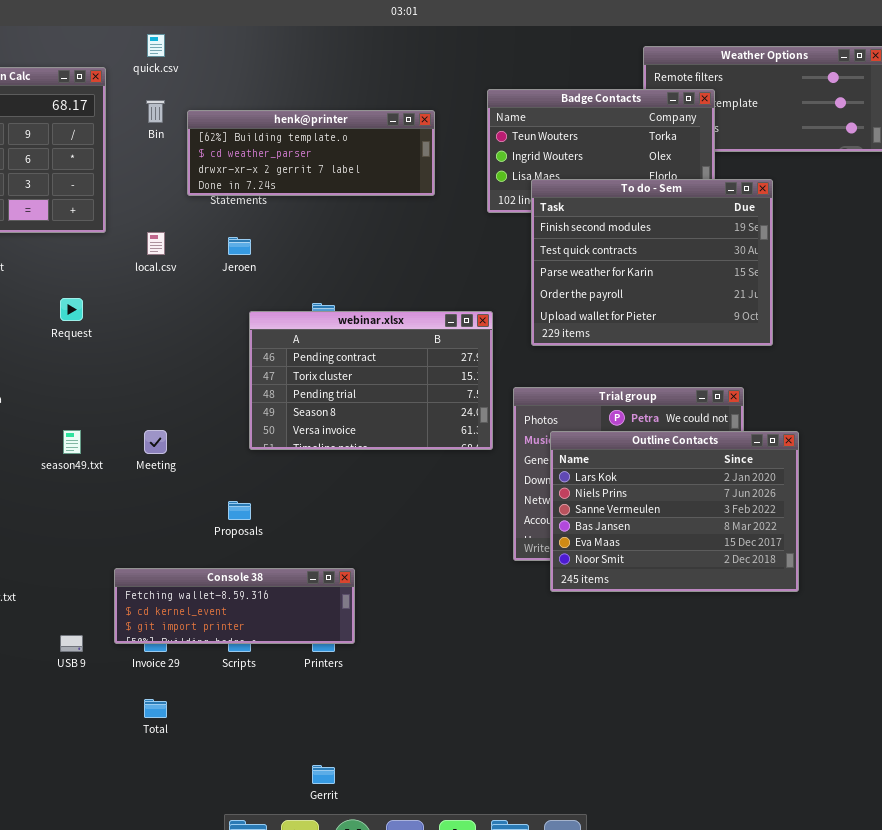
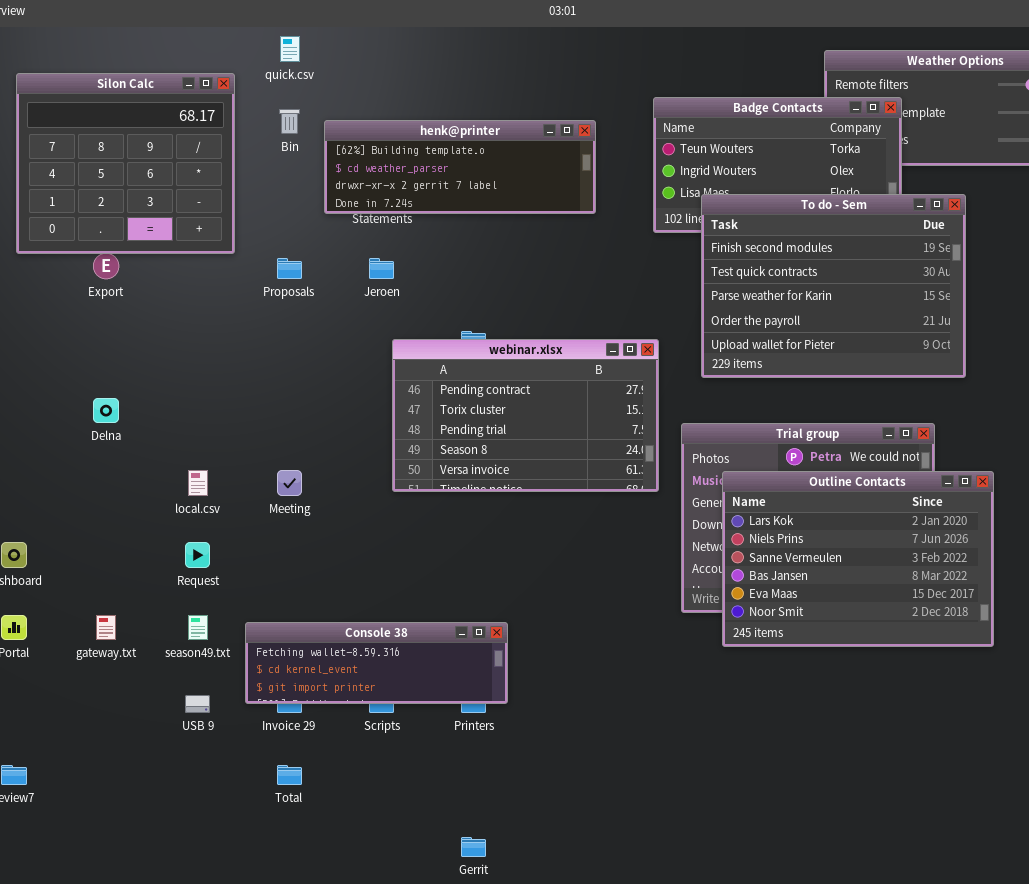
local.csv: [147,232,165,255] -> [188,470,208,496], moved
Request: [60,298,83,321] -> [185,542,210,568], moved
season49.txt: [63,430,81,454] -> [188,615,208,640], moved
Proposals: [228,501,251,520] -> [277,258,302,279], moved

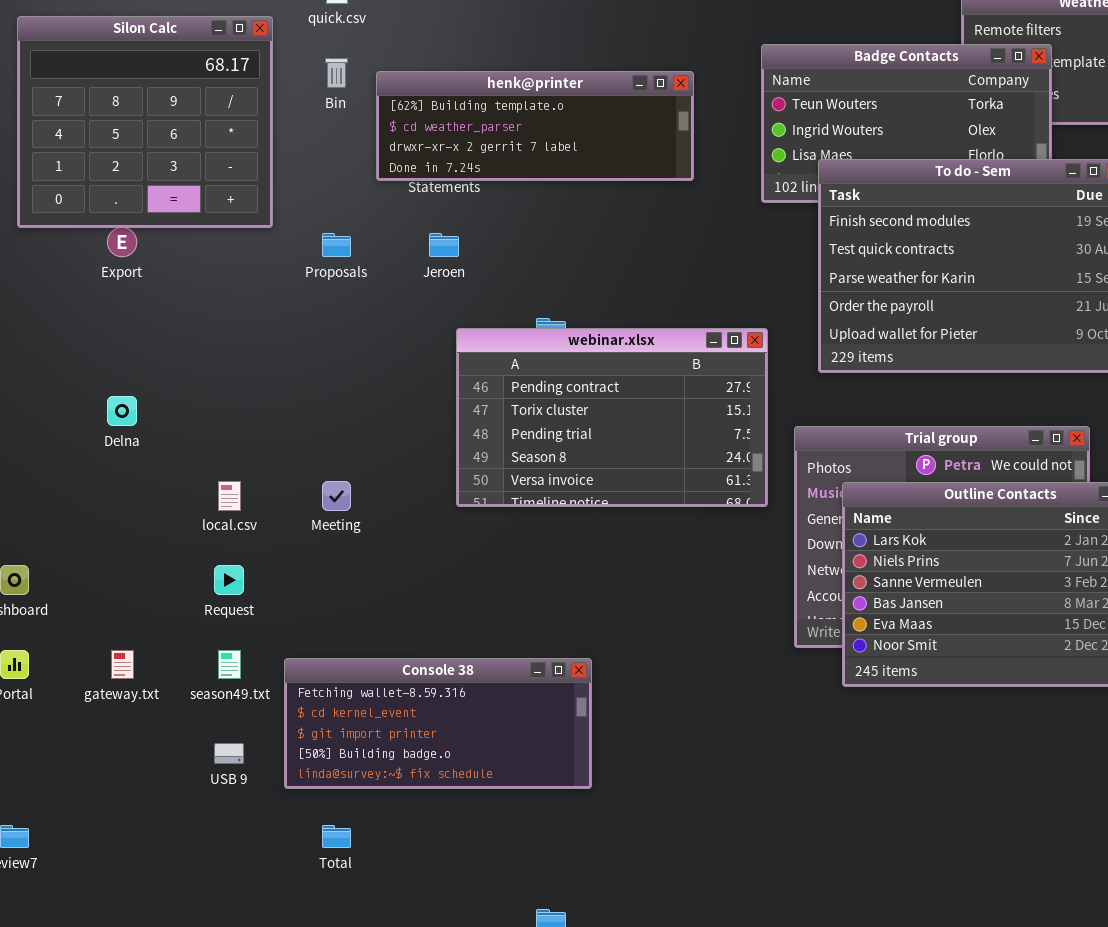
Console 38: [245,622,508,704] -> [284,658,592,789], resized

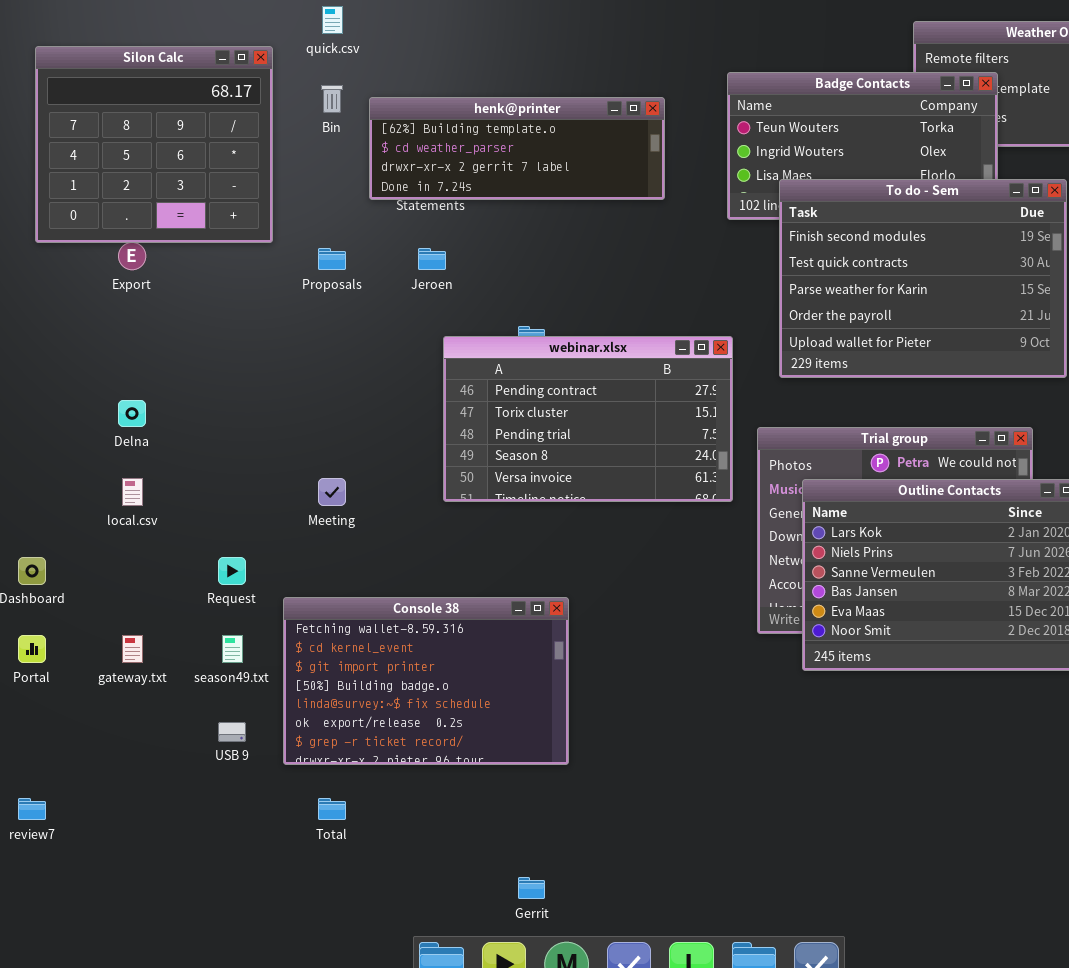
local.csv: [218,481,241,511] -> [122,478,143,506], moved
Console 38: [284,658,592,789] -> [283,597,569,765], resized

